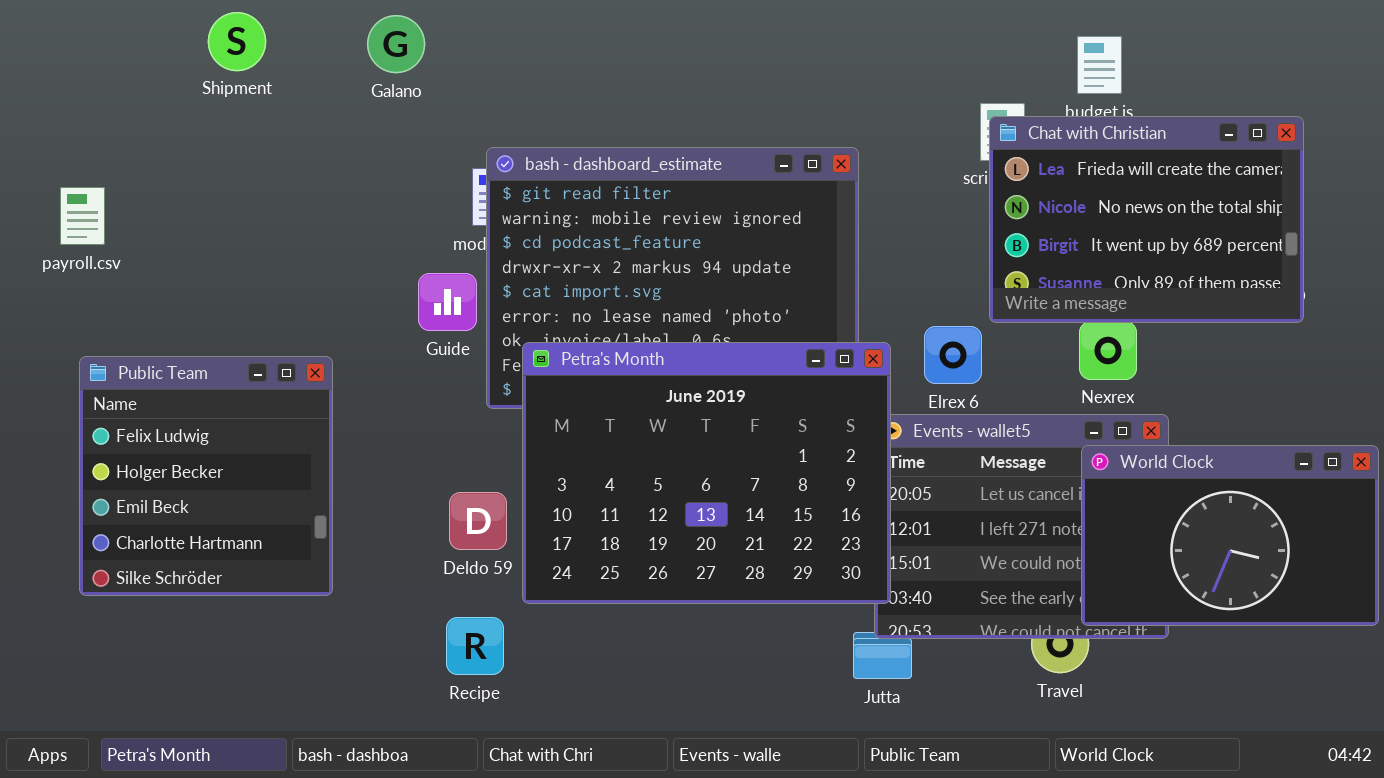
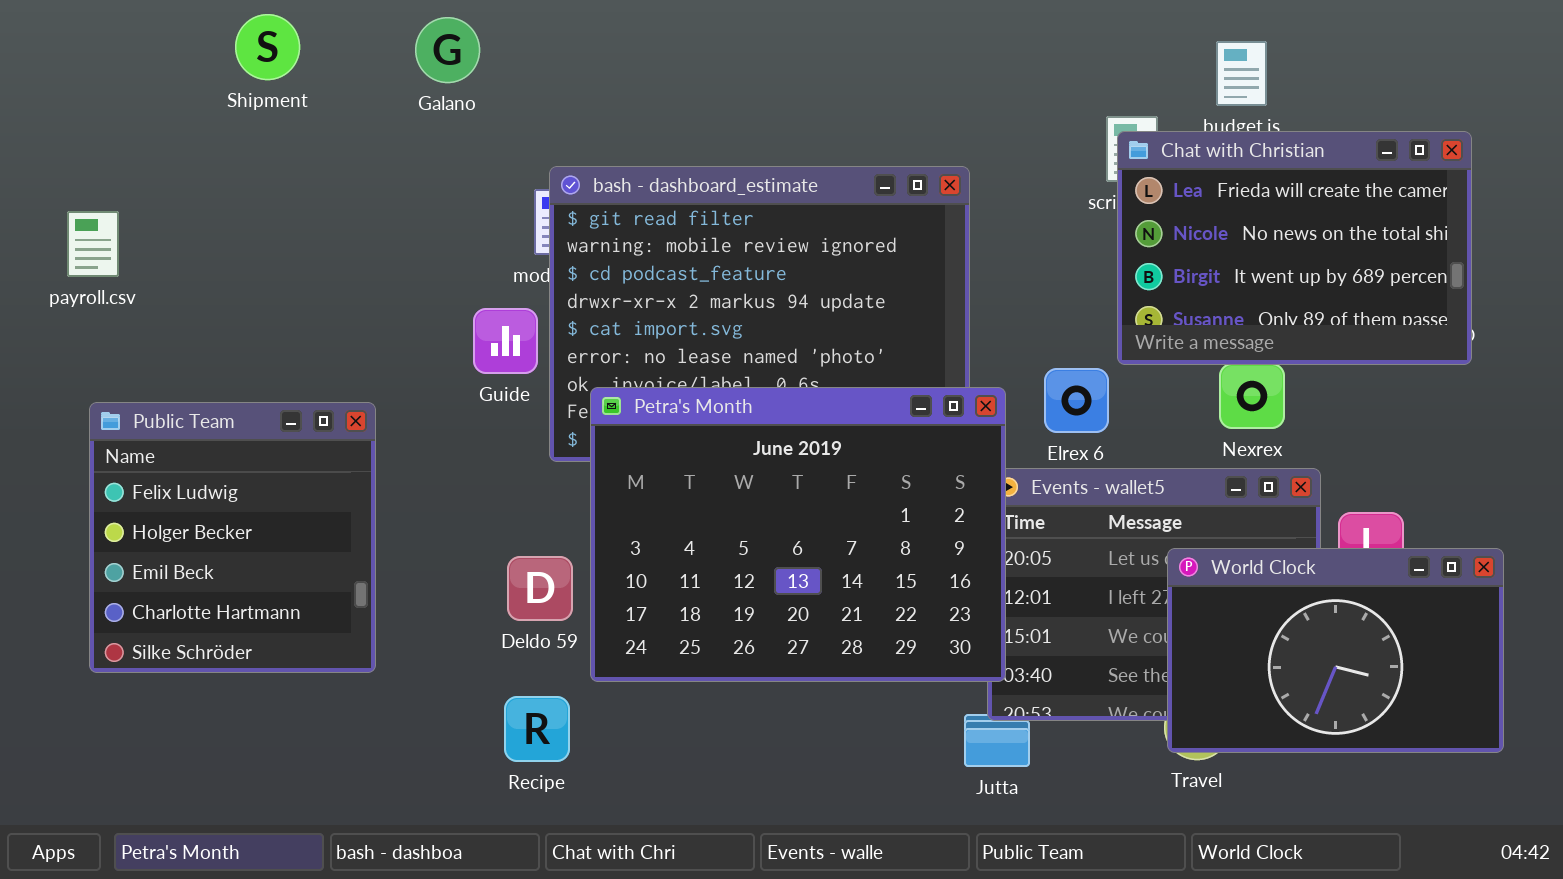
World Clock: [1081,445,1379,626] -> [1167,548,1504,753], moved

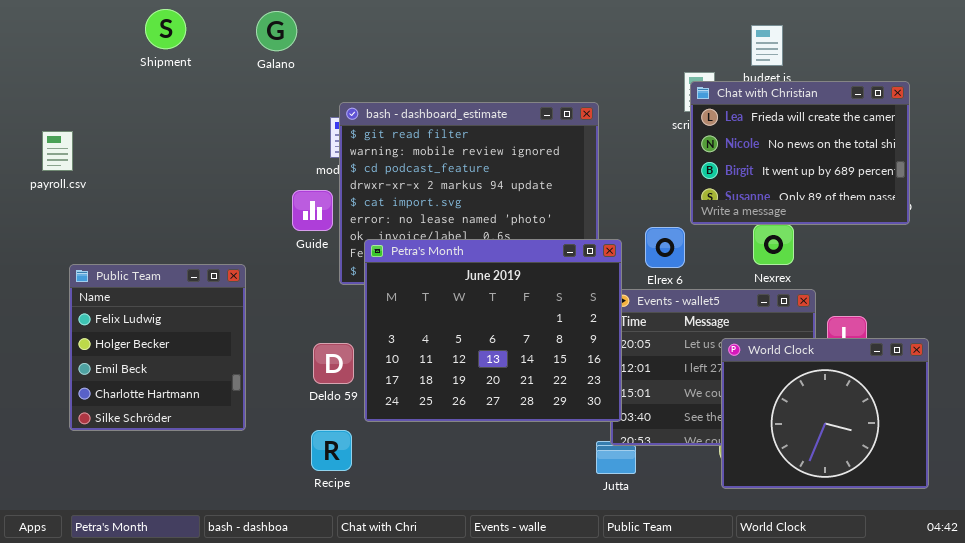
Public Team: [89,402,376,673] -> [69,264,246,431], moved
World Clock: [1167,548,1504,753] -> [721,338,929,489], resized

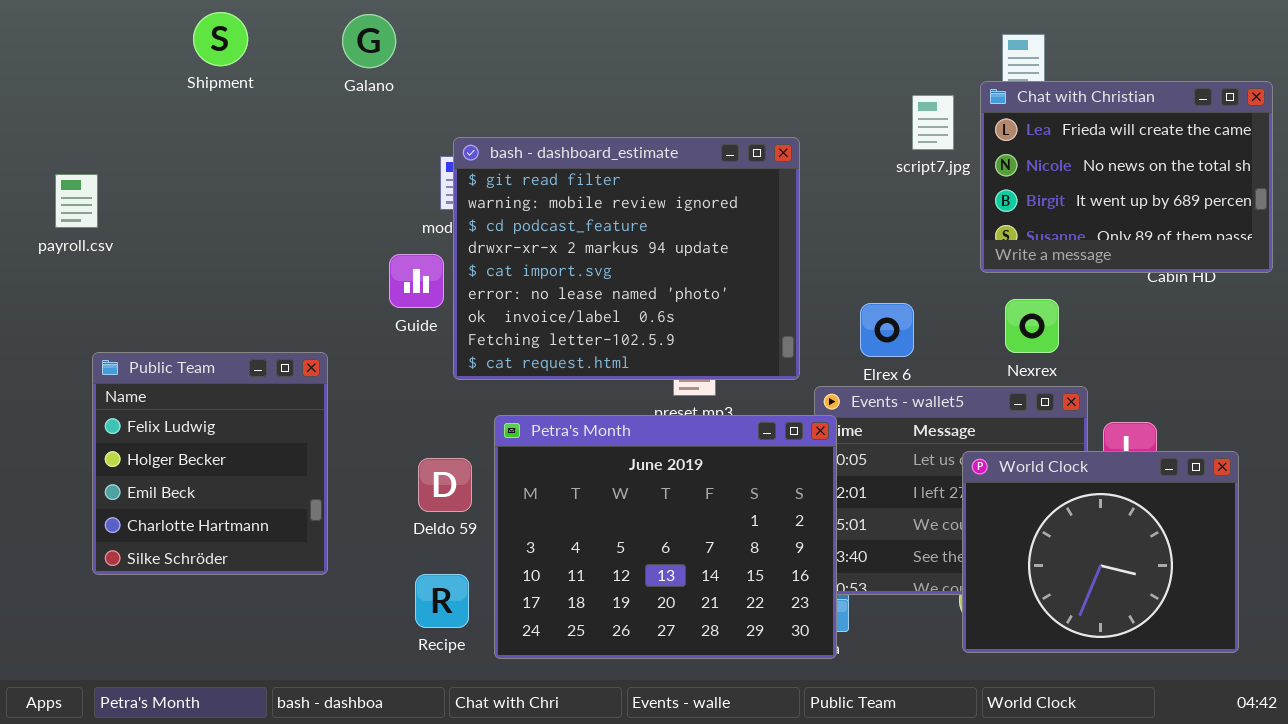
Chat with Christian: [690,81,910,225] -> [980,81,1273,273], moved
Petra's Month: [364,239,622,422] -> [494,415,837,659], moved

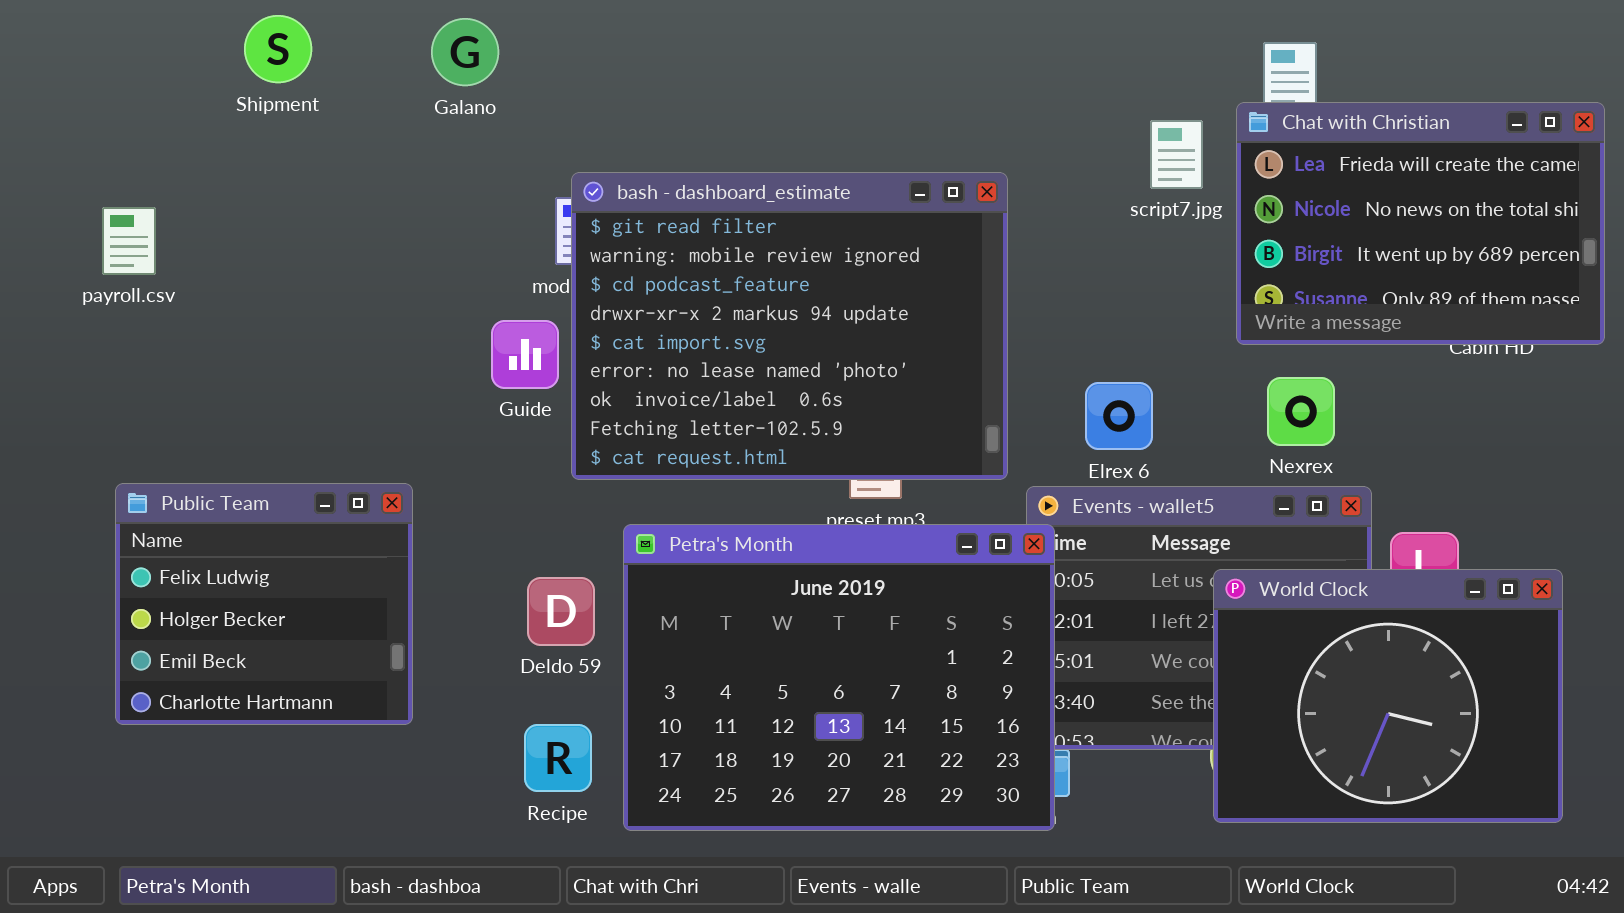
payroll.csv: [55,174,98,228] -> [102,207,156,275], moved
Public Team: [92,352,328,575] -> [115,483,413,725], resized

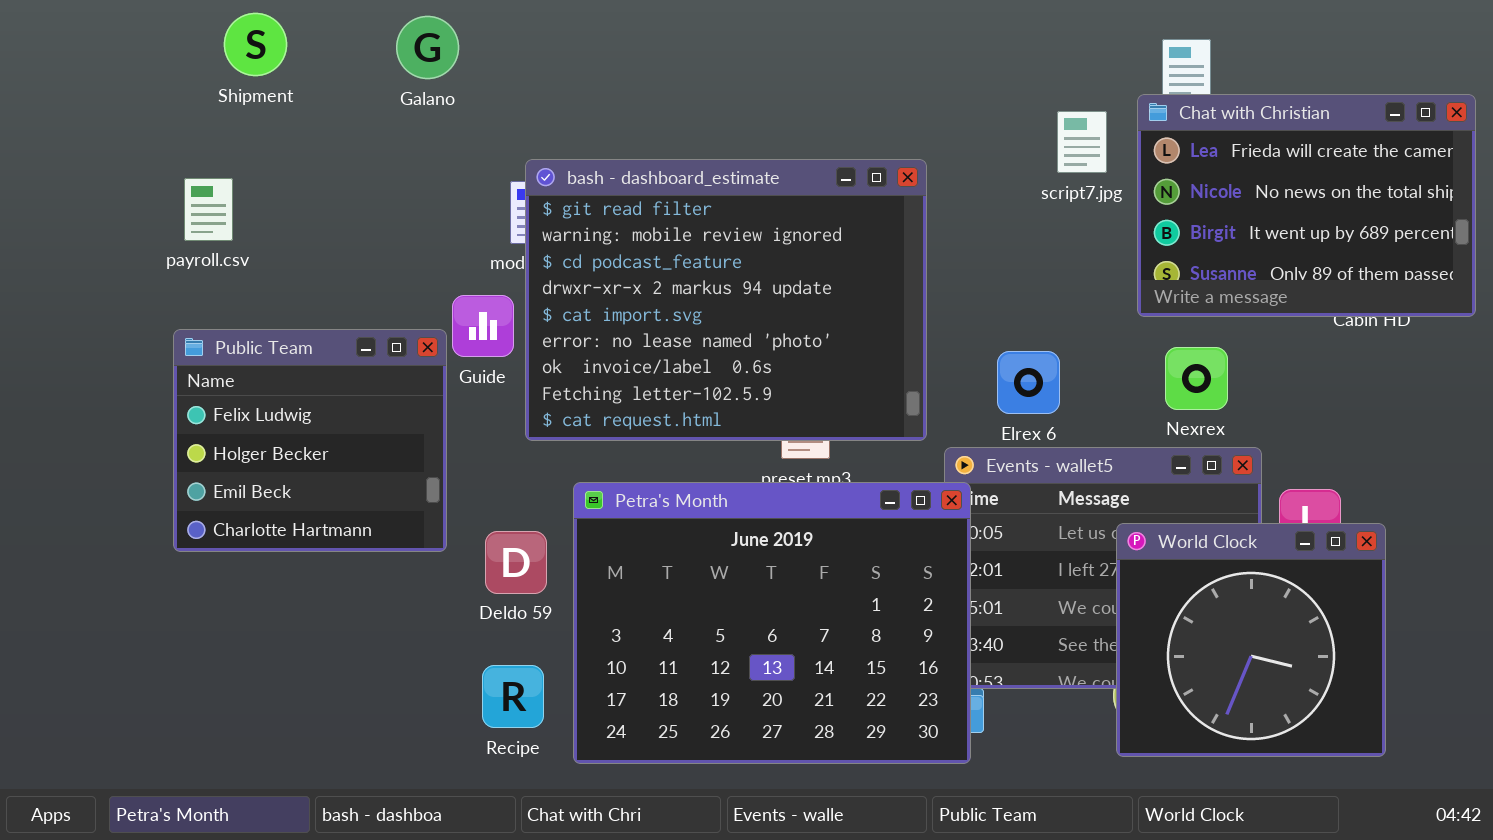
payroll.csv: [102,207,156,275] -> [184,178,233,241], moved
Public Team: [115,483,413,725] -> [173,329,447,552], moved
World Clock: [1213,569,1563,823] -> [1116,523,1386,757], resized

